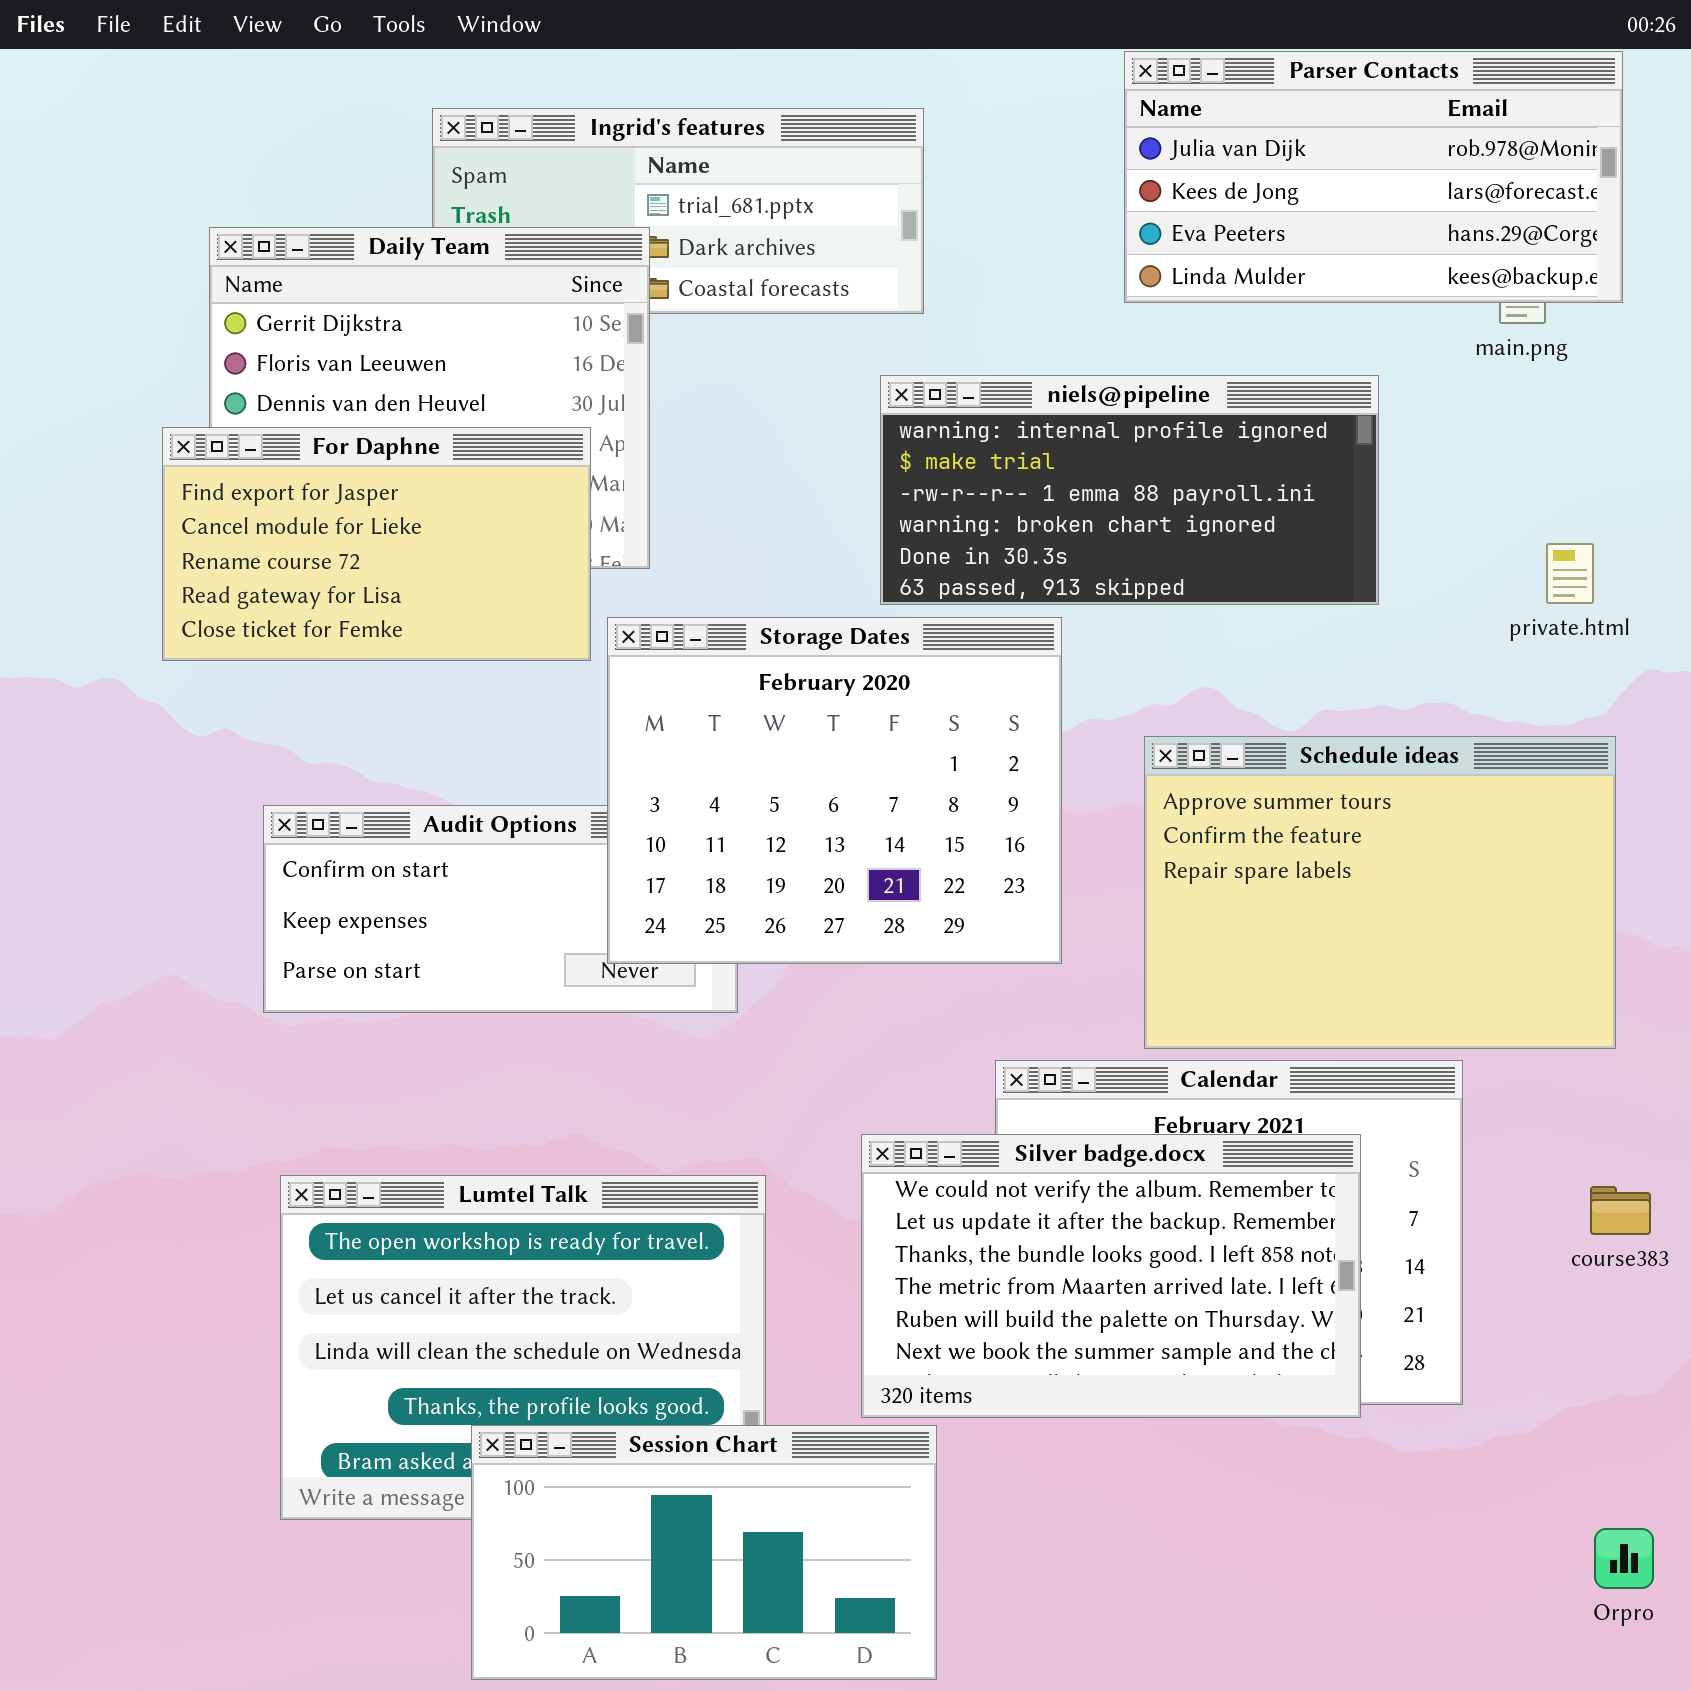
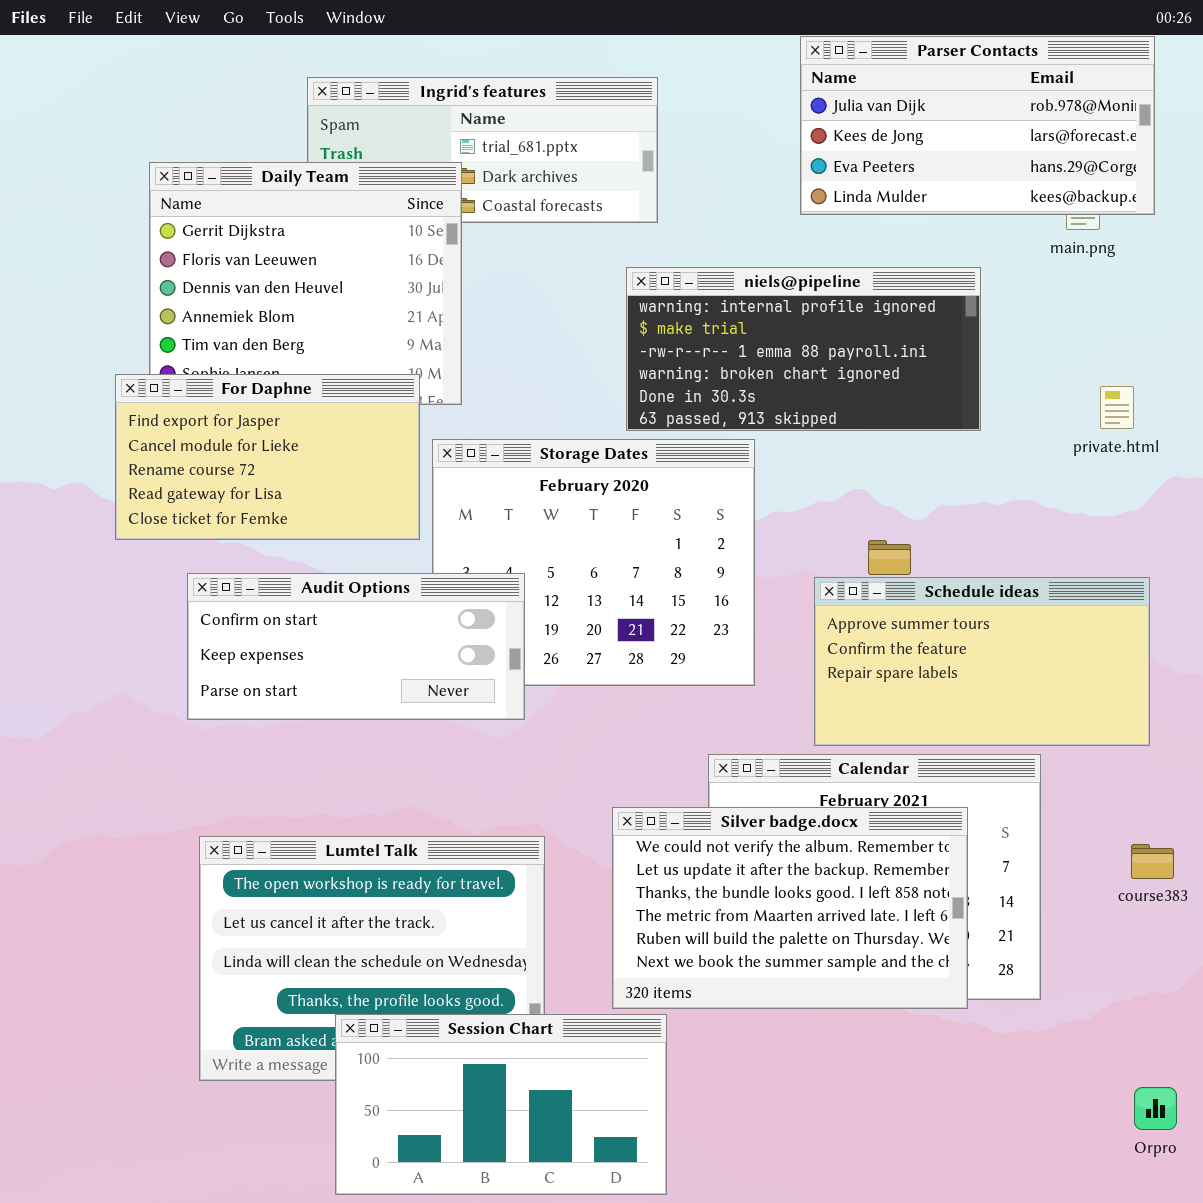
For Daphne: [162,427,591,661] -> [115,374,420,540], moved
Schedule ideas: [1144,736,1616,1049] -> [814,577,1150,746], resized
Audit Options: [263,805,738,1013] -> [187,573,525,720], raised

